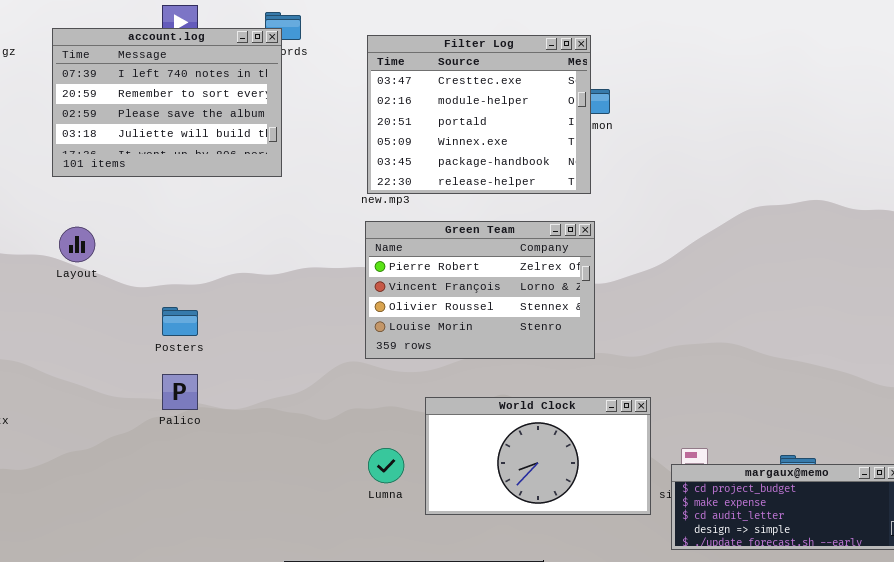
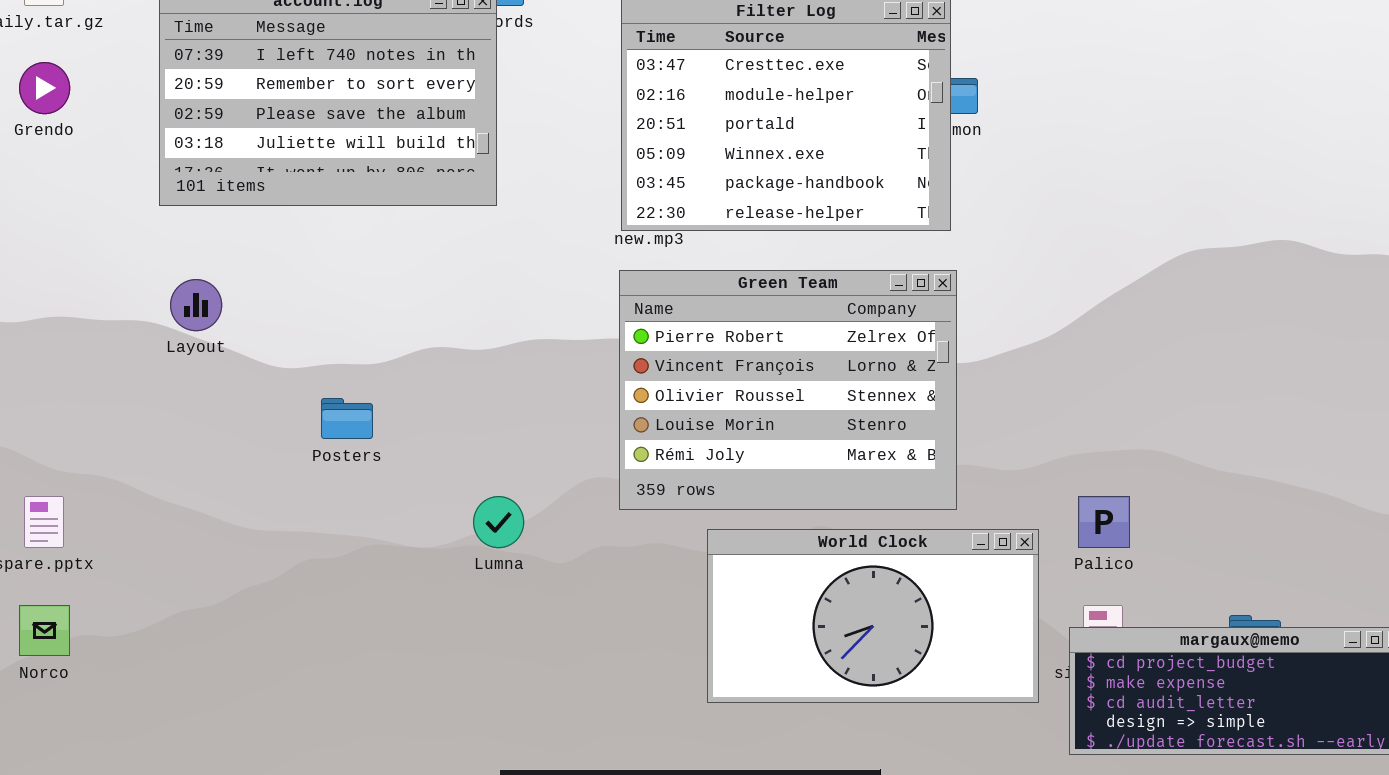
Green Team: [365,221,595,359] -> [619,270,957,510], resized
Palico: [162,374,198,410] -> [1078,496,1130,548], moved
Lumna: [368,448,404,483] -> [473,496,524,548], moved

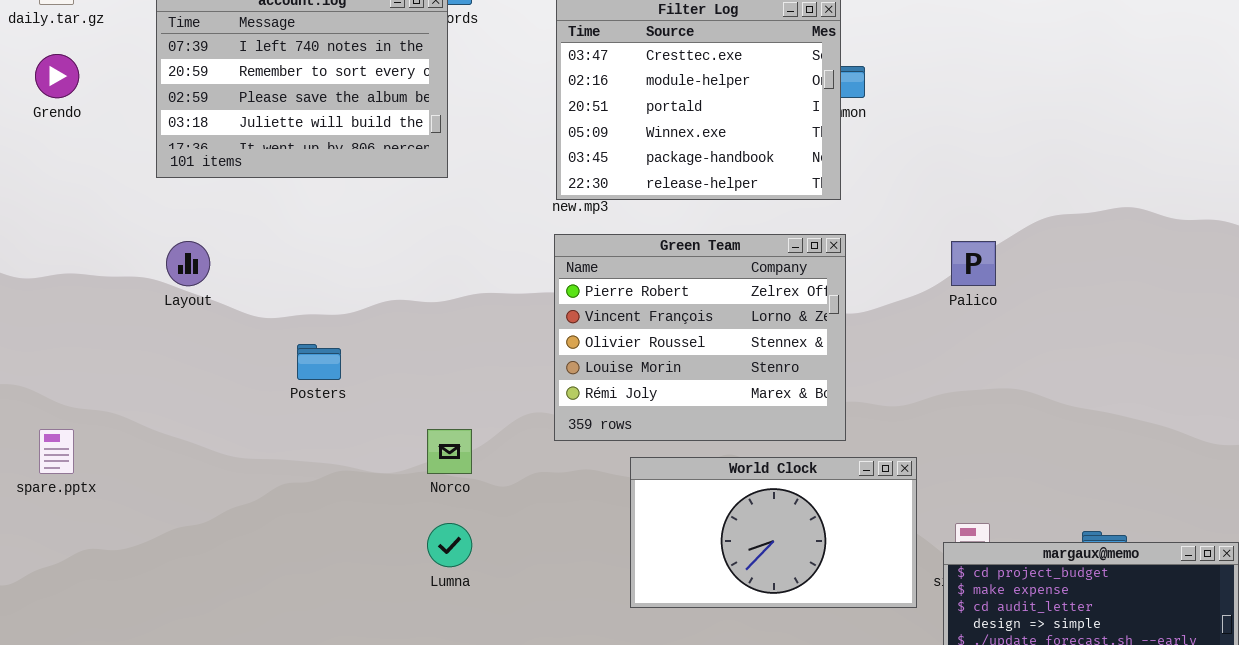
Lumna: [473,496,524,548] -> [427,523,472,567], moved
Palico: [1078,496,1130,548] -> [951,241,996,286], moved
Norco: [19,605,70,656] -> [427,429,472,474], moved

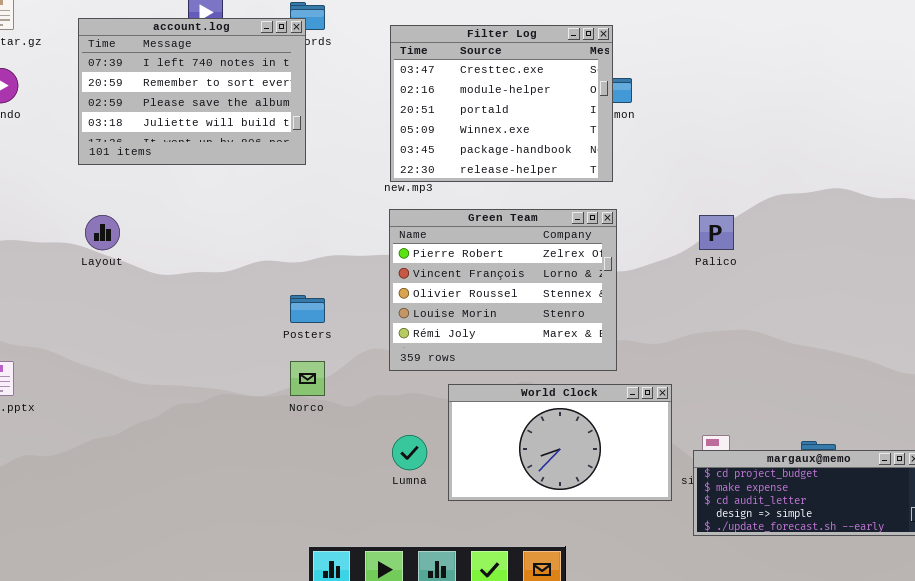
Posters: [297,344,341,380] -> [290,295,325,323], moved
Lumna: [427,523,472,567] -> [392,435,427,470], moved

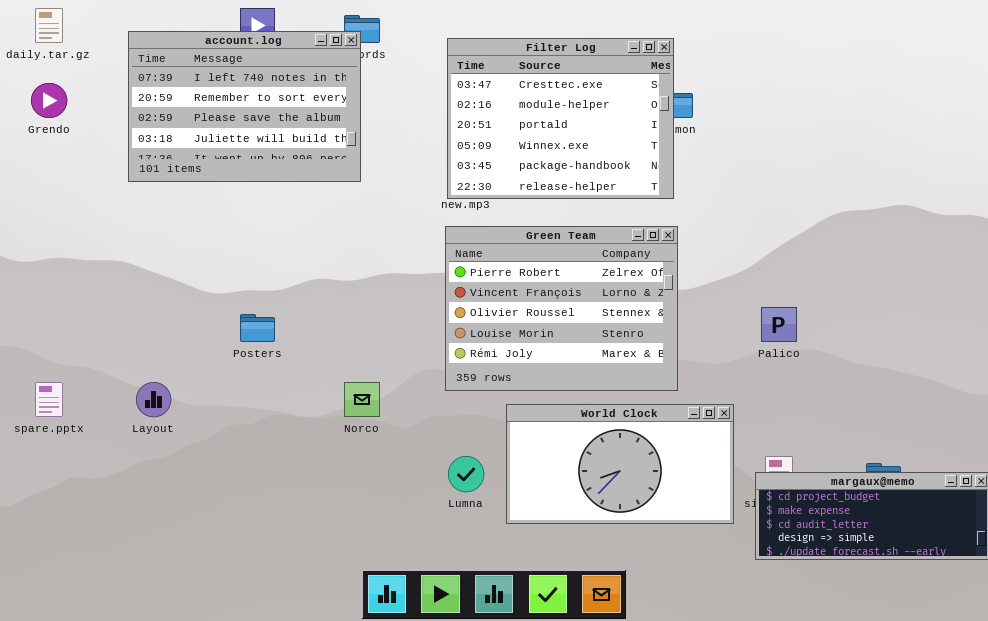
Layout: [85,215,120,250] -> [136,382,171,417], moved
Palico: [699,215,734,250] -> [761,307,797,342], moved
Posters: [290,295,325,323] -> [240,314,275,342], moved

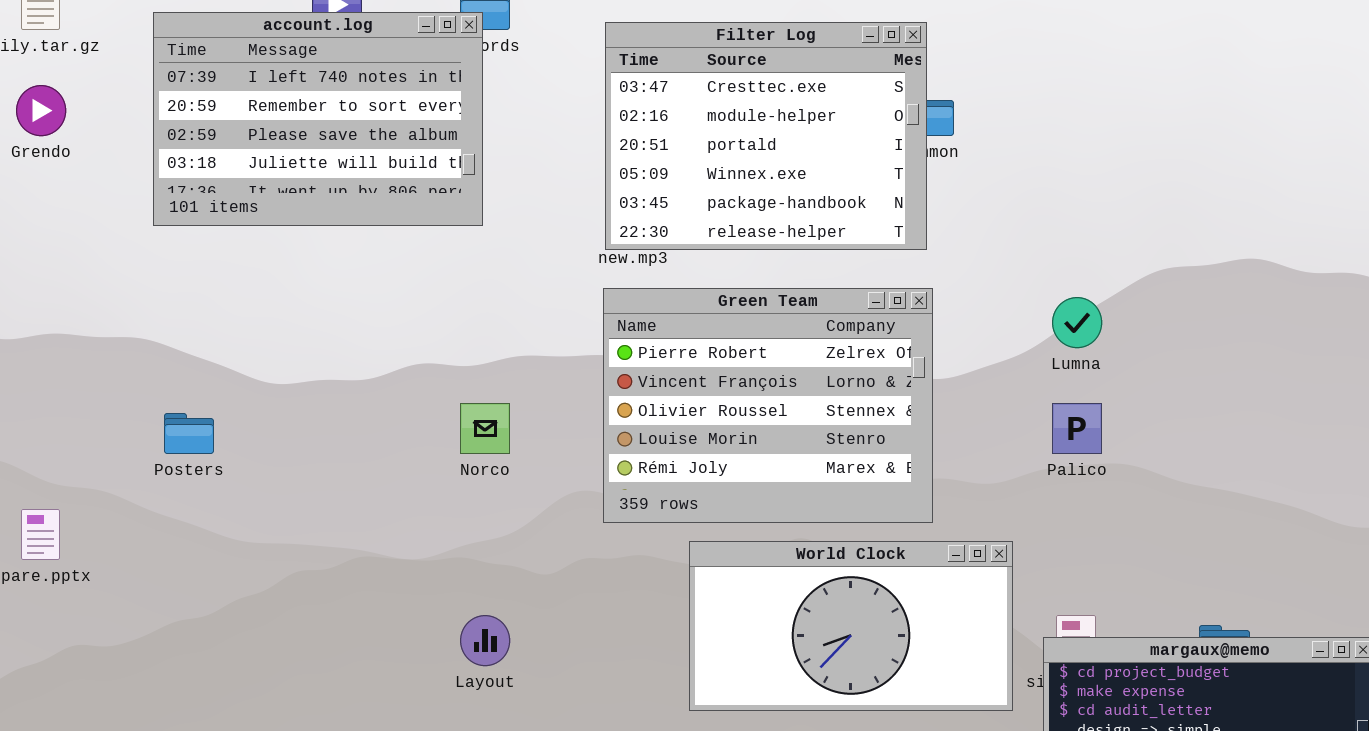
Posters: [240,314,275,342] -> [164,413,214,454], moved
Layout: [136,382,171,417] -> [460,615,510,666], moved
Norco: [344,382,380,417] -> [460,403,510,454], moved
Lumna: [448,456,484,492] -> [1052,297,1102,348], moved

